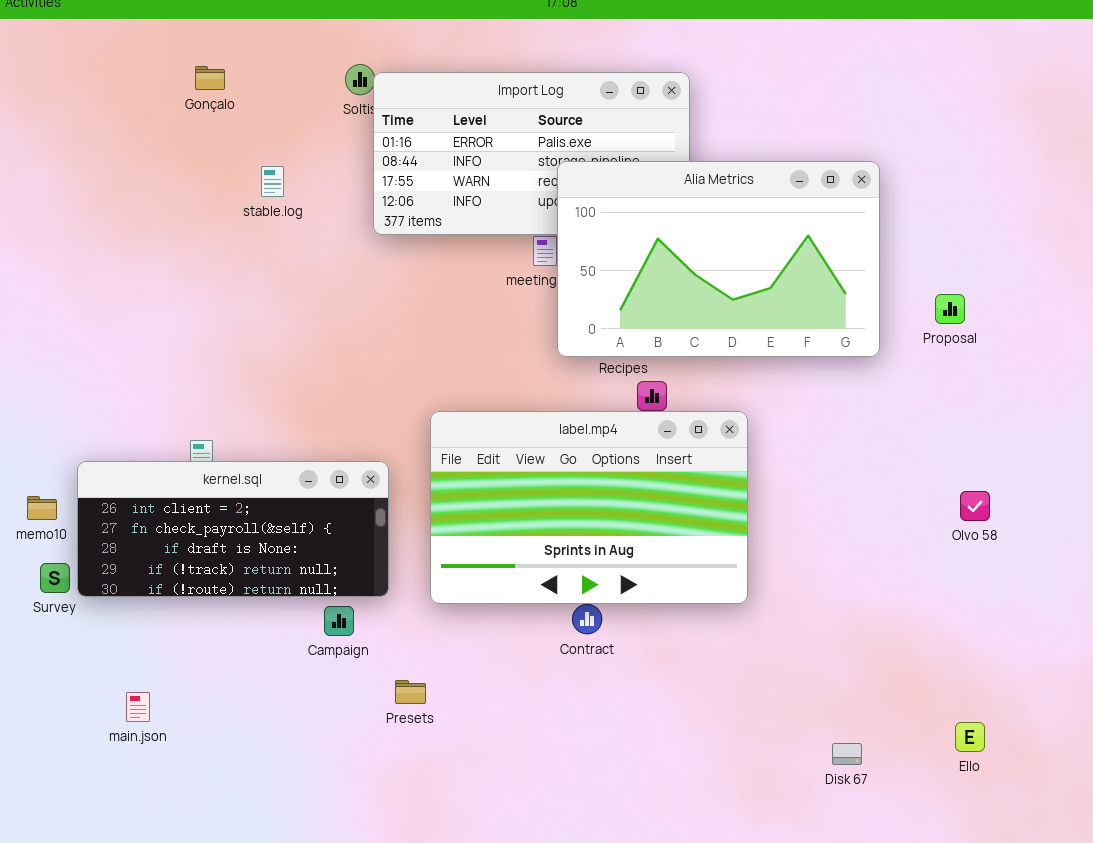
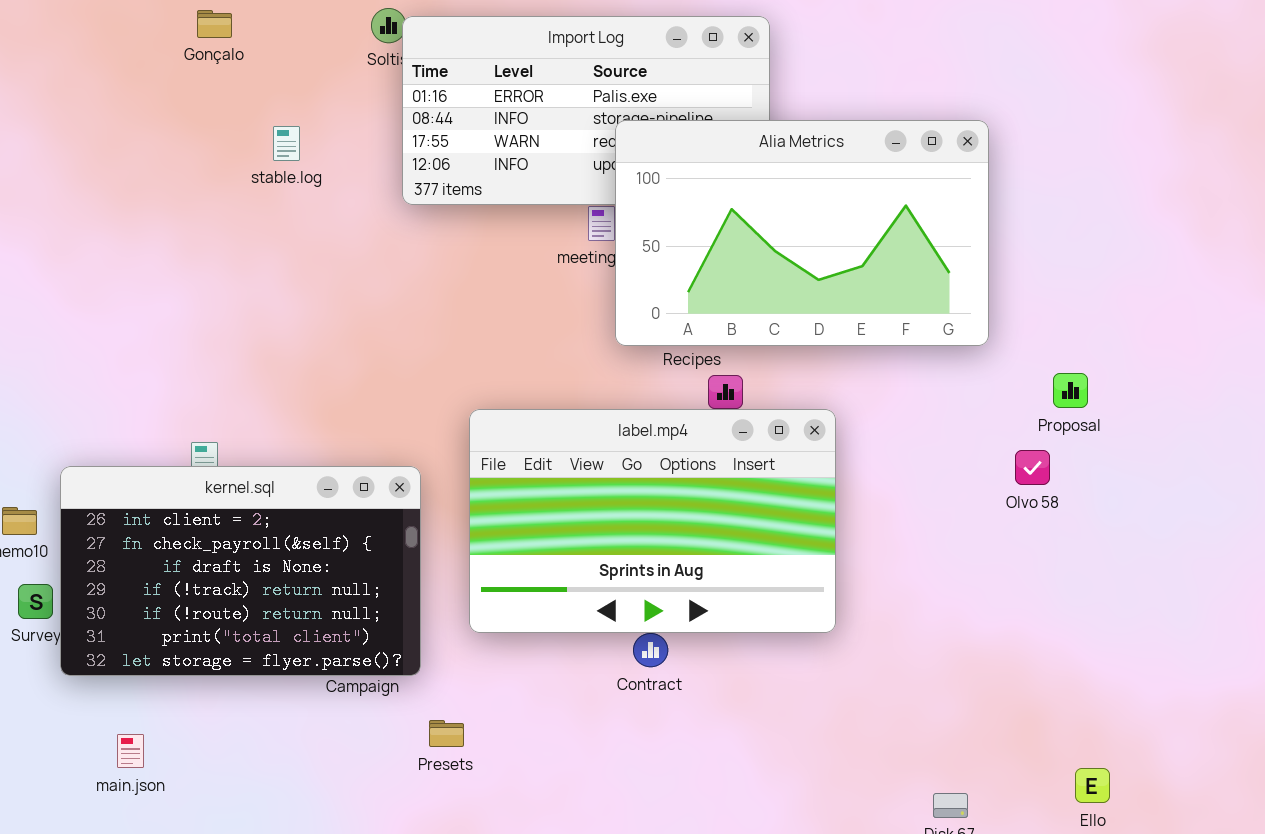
Proposal: [935,294,965,324] -> [1053,373,1088,408], moved
kernel.sql: [77,461,389,597] -> [60,466,421,676], resized
Olvo 58: [960,491,990,521] -> [1015,450,1050,485], moved

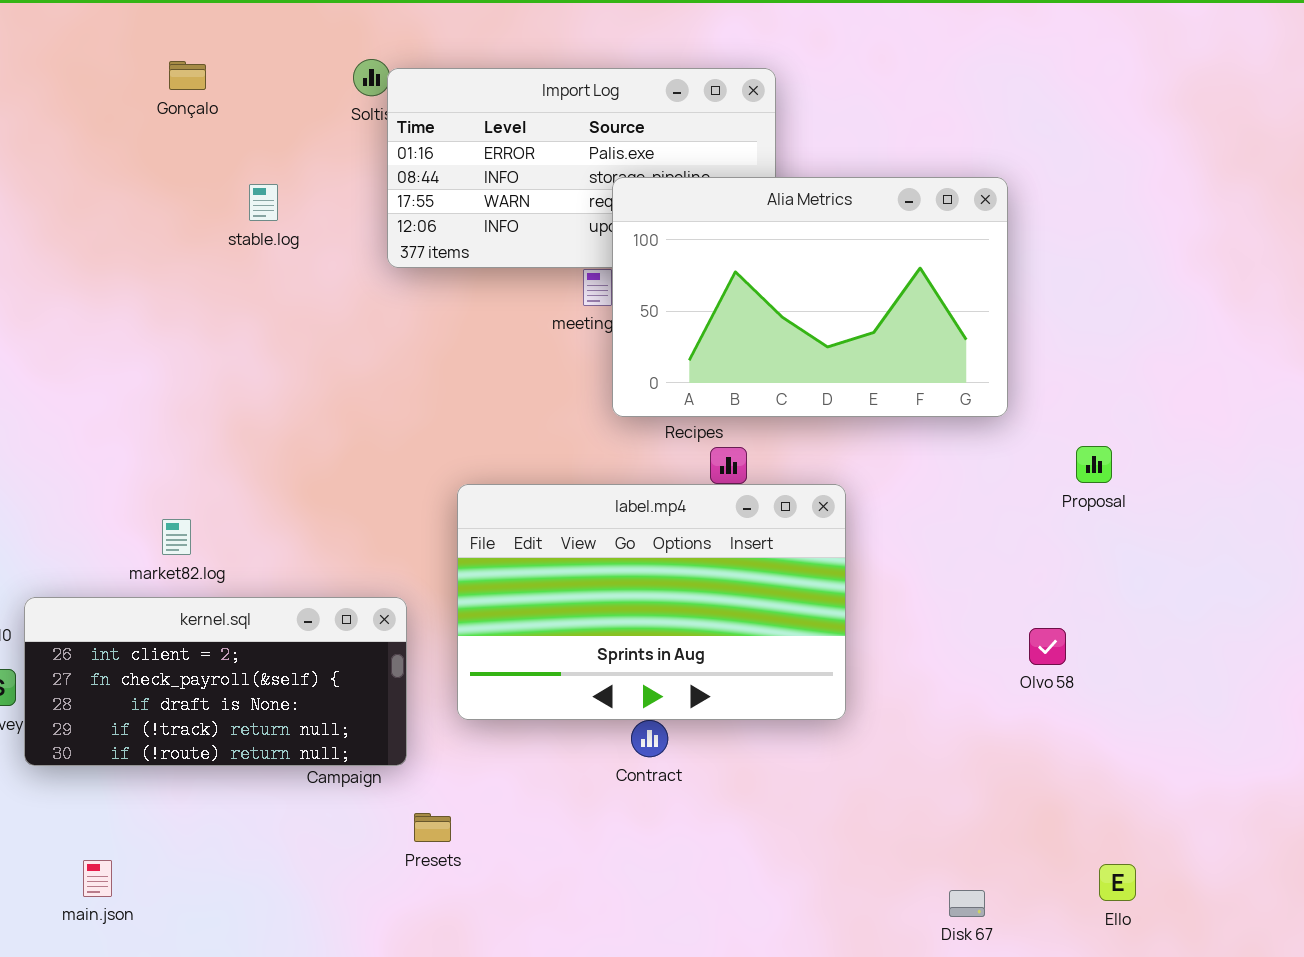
Olvo 58: [1015,450,1050,485] -> [1029,628,1066,665], moved
kernel.sql: [60,466,421,676] -> [24,597,407,766], resized
main.json: [117,734,144,768] -> [83,860,112,897], moved

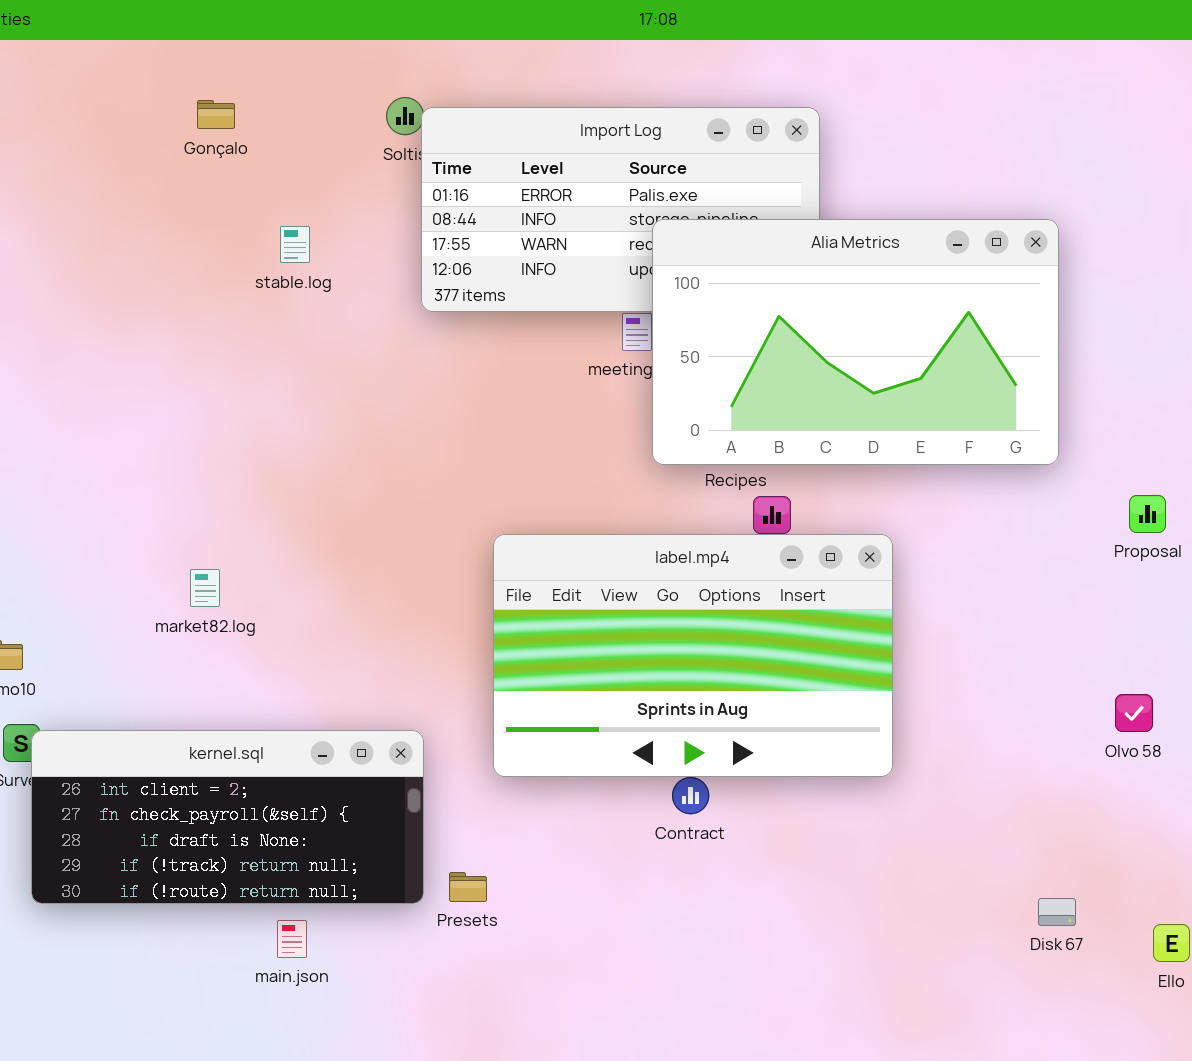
kernel.sql: [24,597,407,766] -> [31,730,424,904], moved
Olvo 58: [1029,628,1066,665] -> [1115,694,1153,732], moved
main.json: [83,860,112,897] -> [277,920,307,958], moved
Disk 67: [949,890,985,917] -> [1038,898,1076,926], moved

